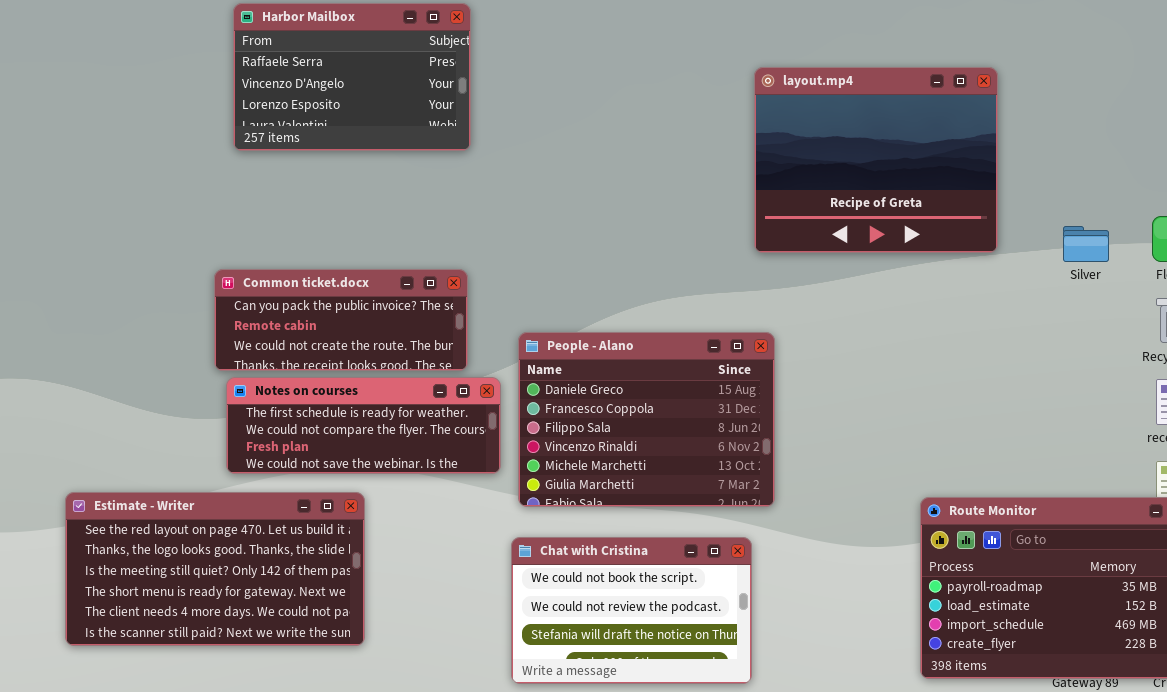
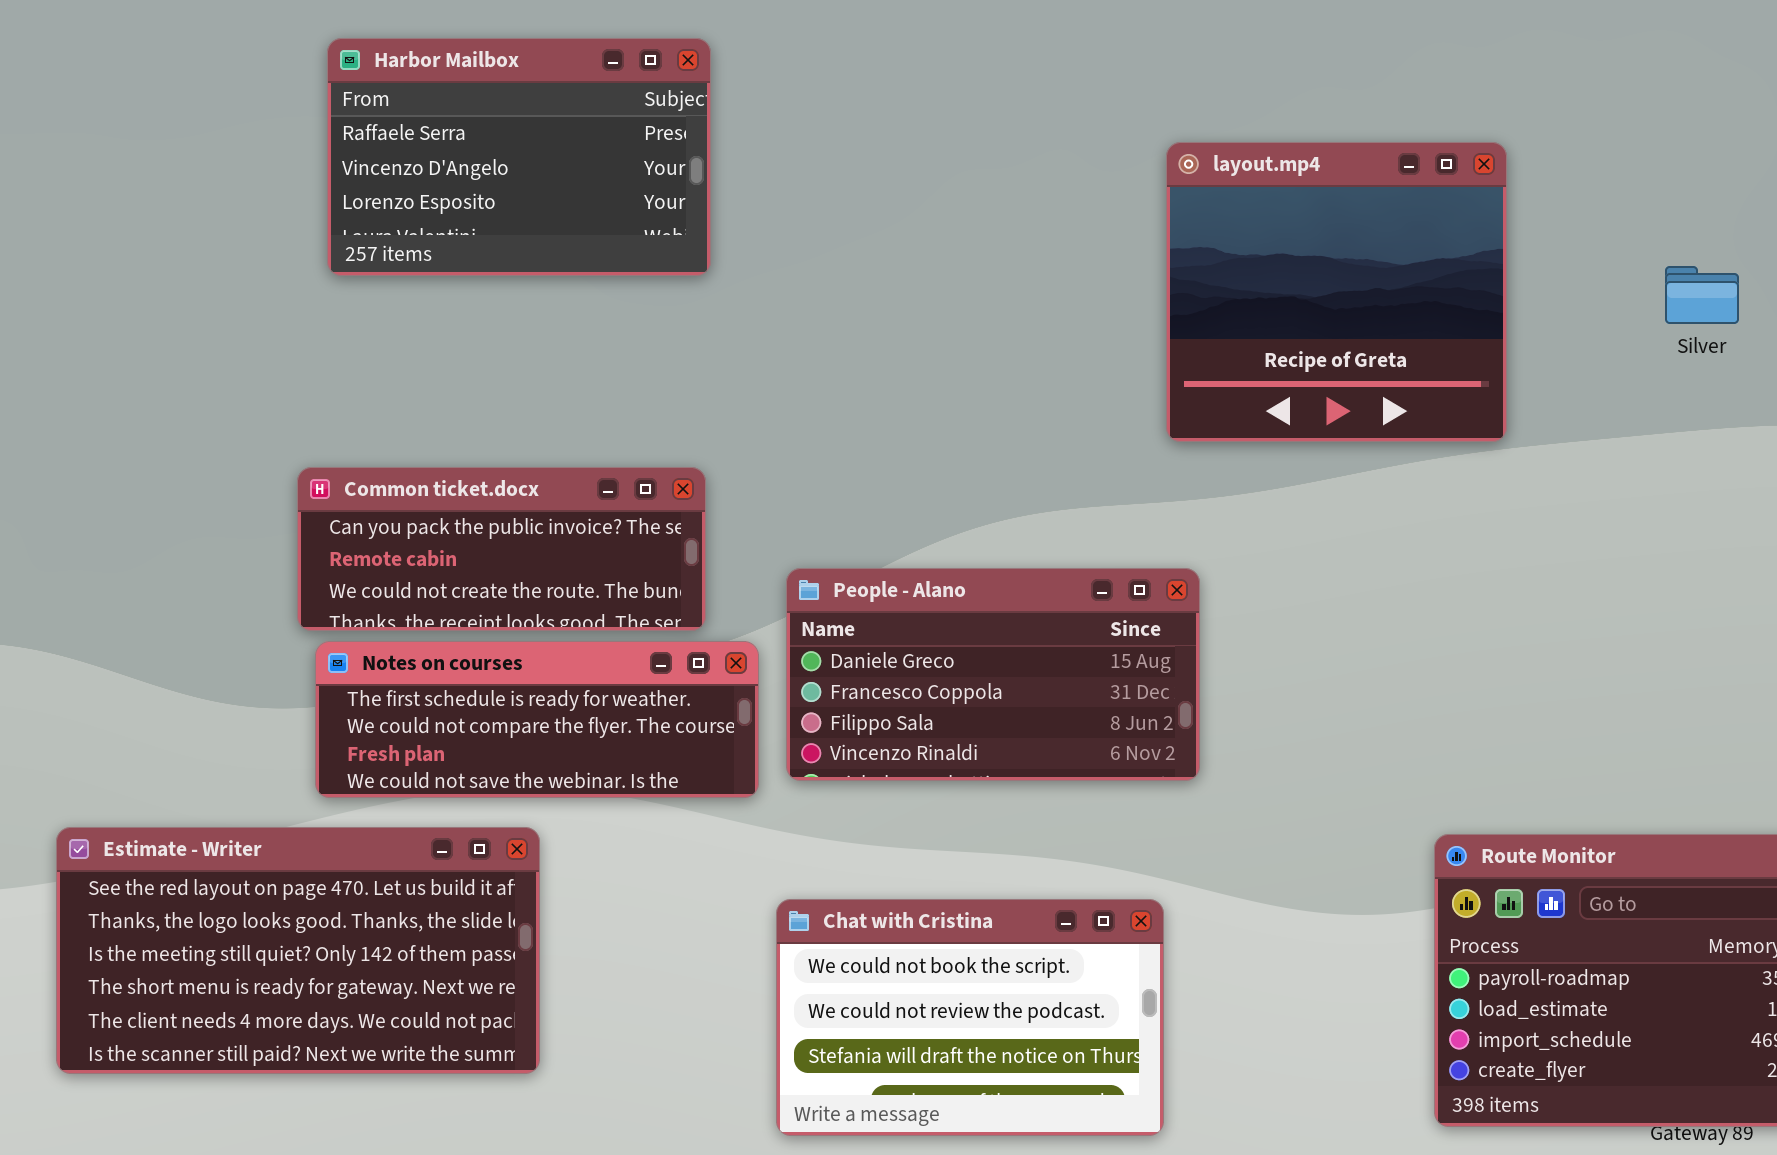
layout.mp4: [754,67,998,253] -> [1166,142,1507,442], resized
Silver: [1063,226,1109,262] -> [1665,266,1739,324], moved
People - Alano: [518,332,775,507] -> [786,568,1200,781], resized

